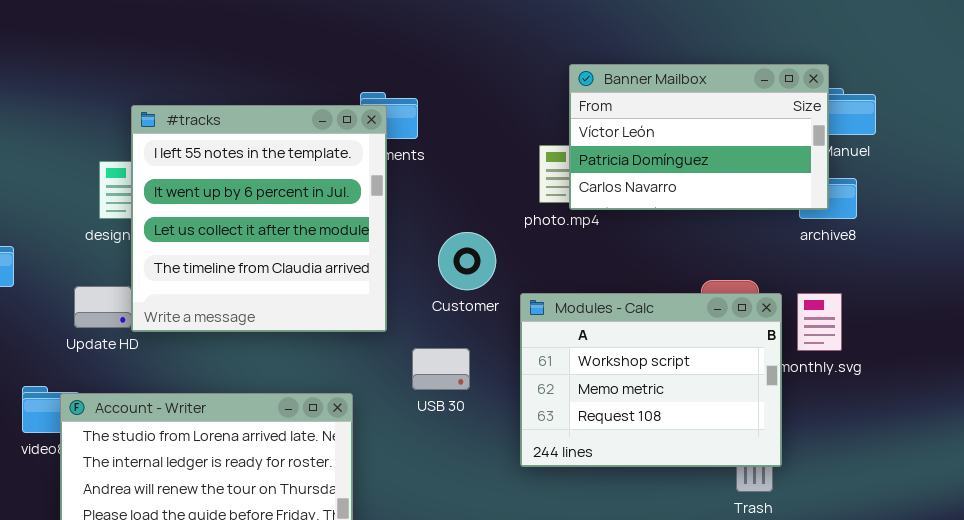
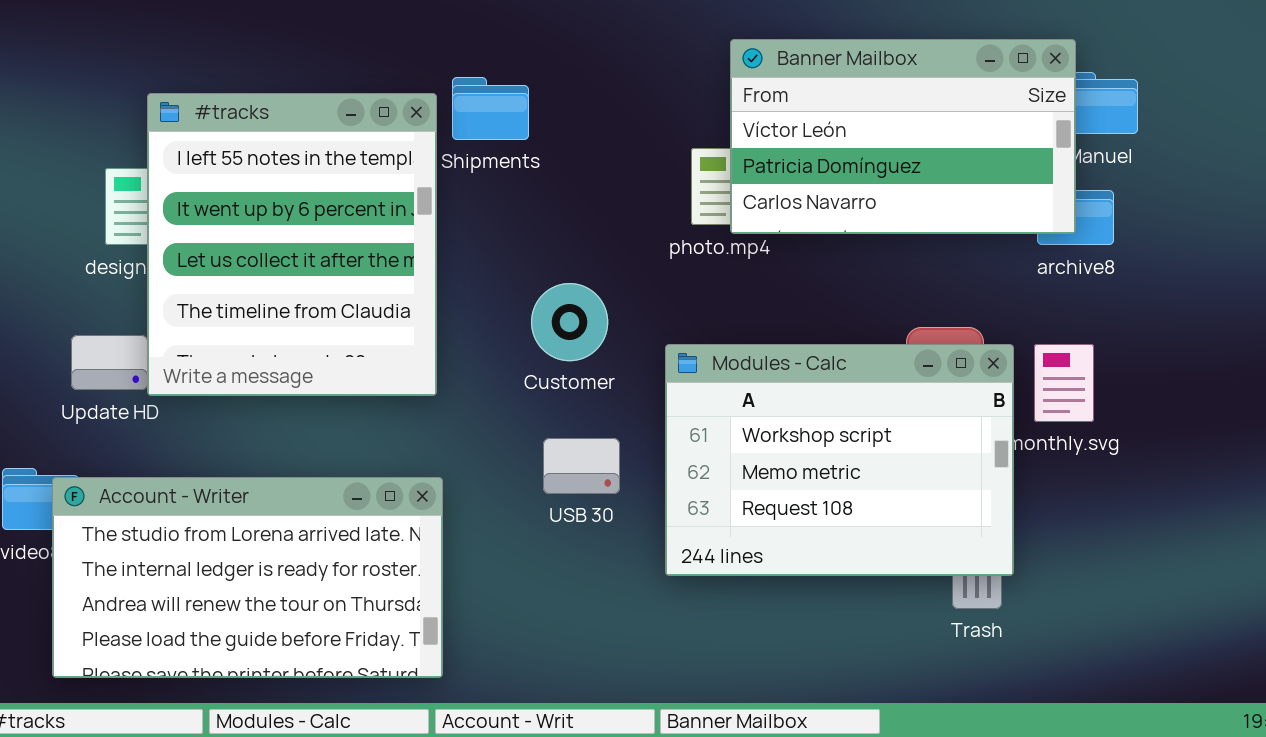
#tracks: [131,105,387,332] -> [147,93,437,396], resized
Customer: [438,232,496,290] -> [531,283,608,361], moved
USB 30: [412,348,470,390] -> [543,438,620,494], moved

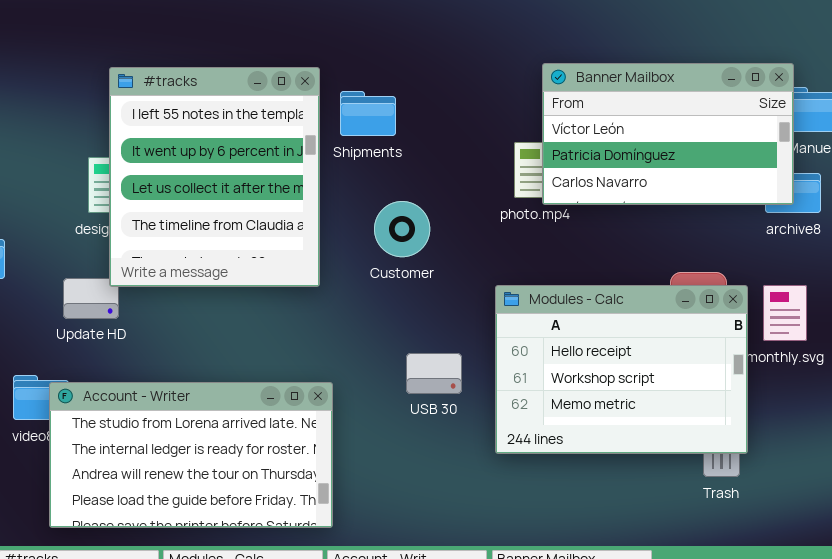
#tracks: [147,93,437,396] -> [109,67,320,287], moved
Customer: [531,283,608,361] -> [374,201,430,257], moved
Modules - Calc: [665,344,1014,576] -> [495,285,748,454], scrolled up 1 row

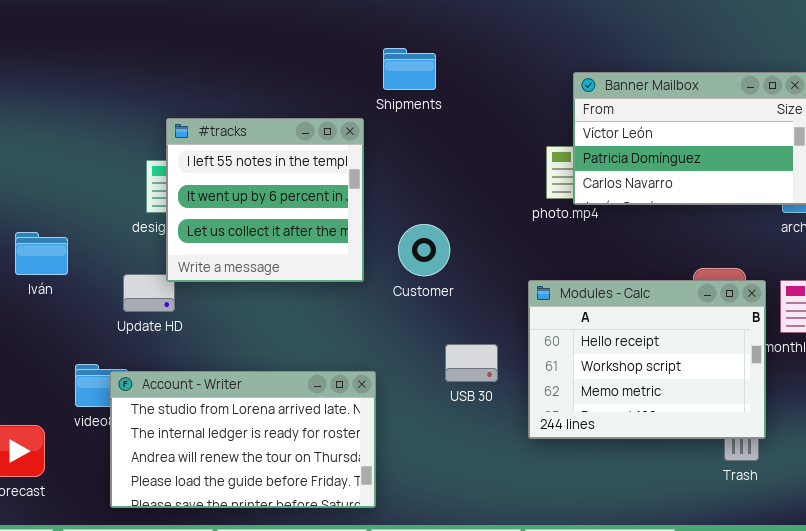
#tracks: [109,67,320,287] -> [166,118,364,282], resized
Shipments: [340,91,396,136] -> [383,48,436,90], moved
Customer: [374,201,430,257] -> [398,224,450,276], moved

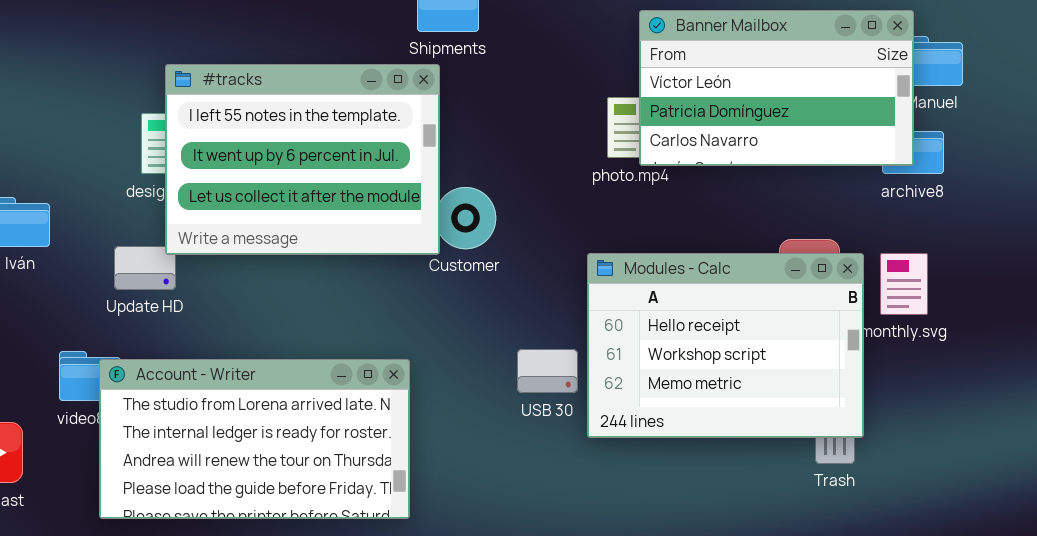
#tracks: [166,118,364,282] -> [165,64,440,255], resized
USB 30: [445,344,498,382] -> [517,349,578,393], moved

